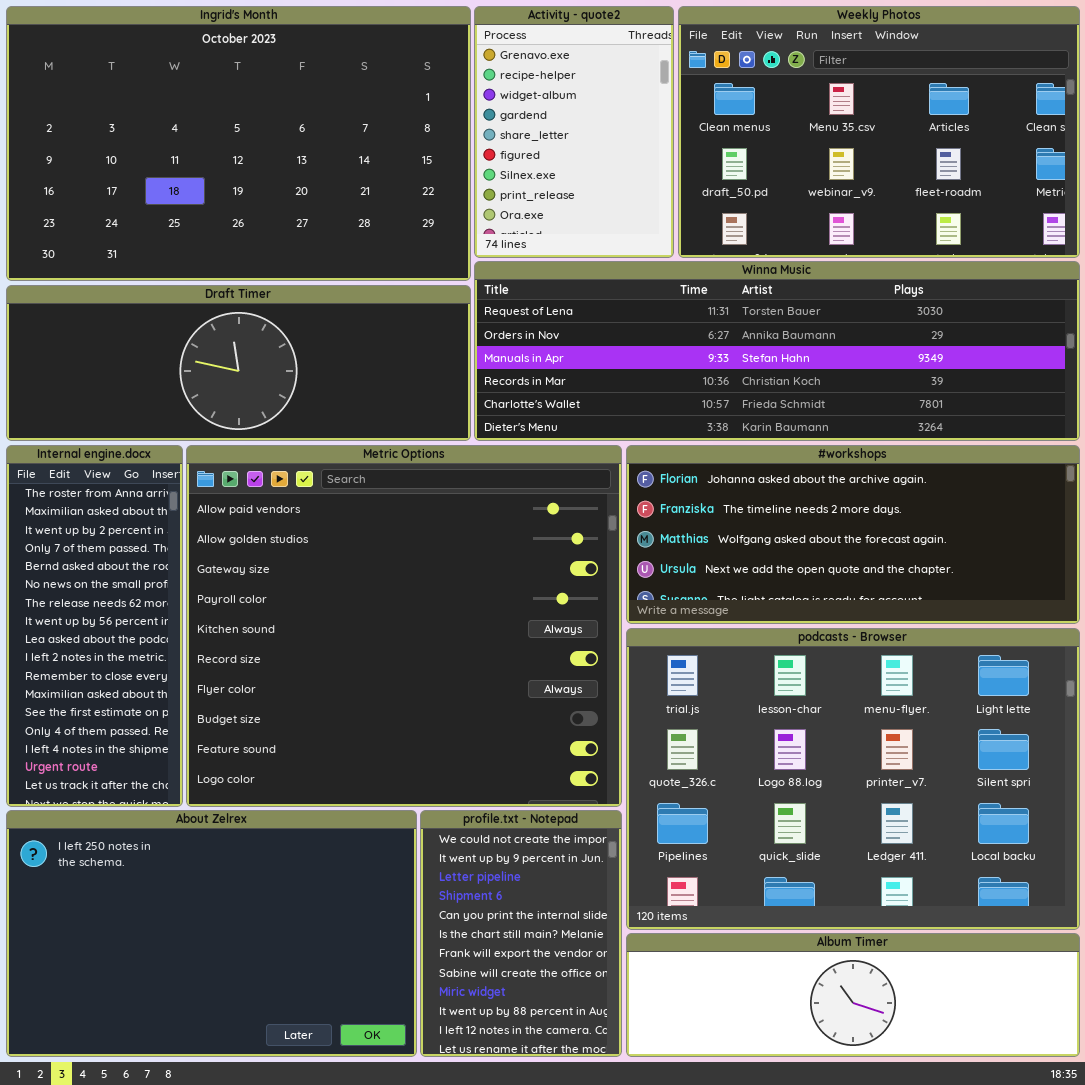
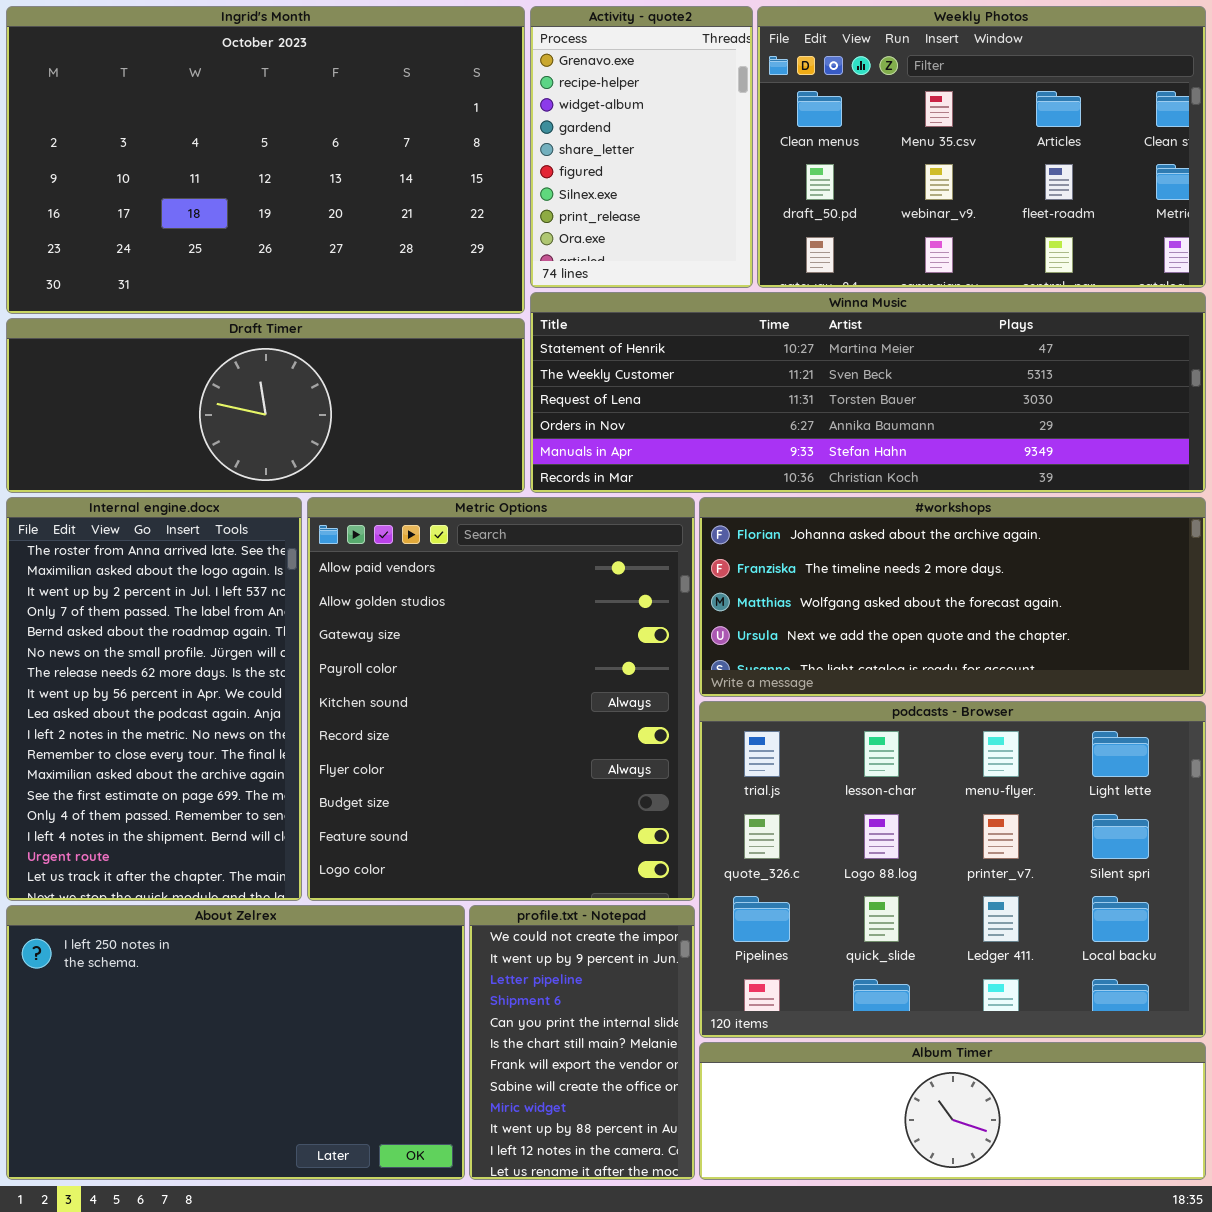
Winna Music: [474,261,1080,441] -> [530,292,1206,493], scrolled up 2 rows
Internal engine.docx: [6,445,183,807] -> [6,497,302,901], resized
Metric Options: [186,445,622,807] -> [307,497,695,901], resized

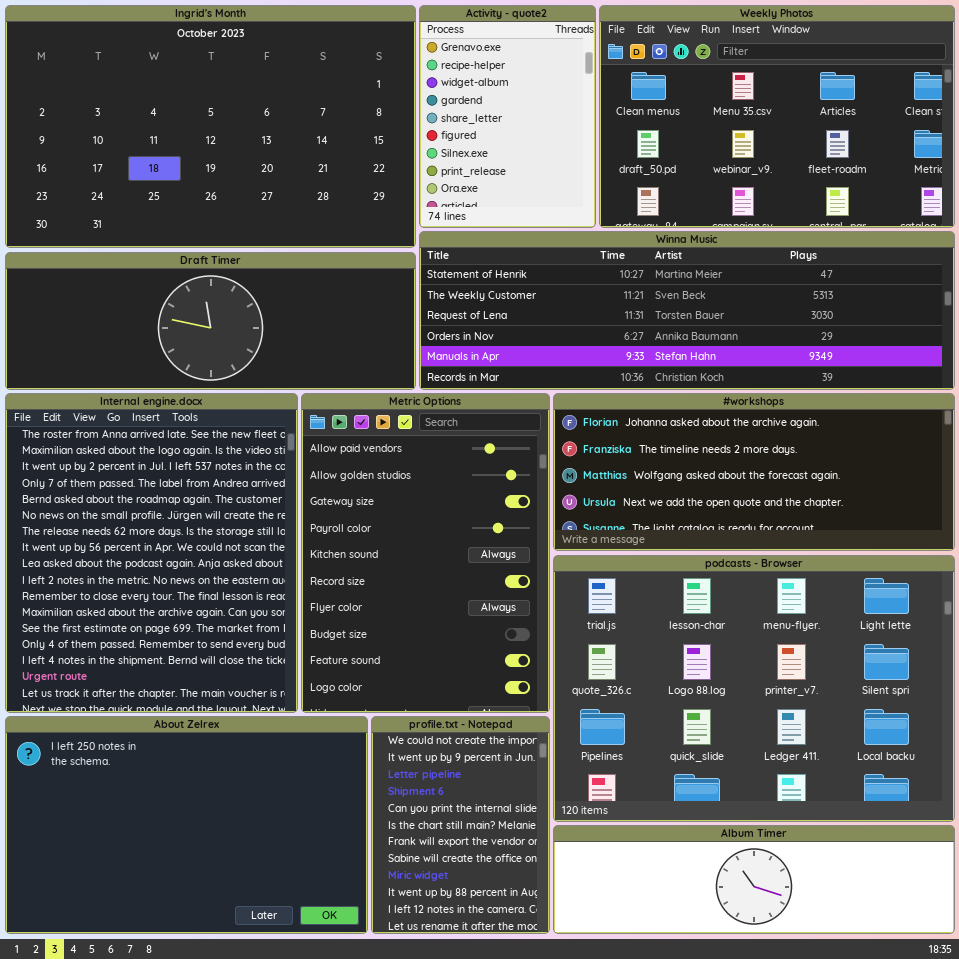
Internal engine.docx: [6,497,302,901] -> [5,393,298,713], resized
Metric Options: [307,497,695,901] -> [301,393,550,713], resized

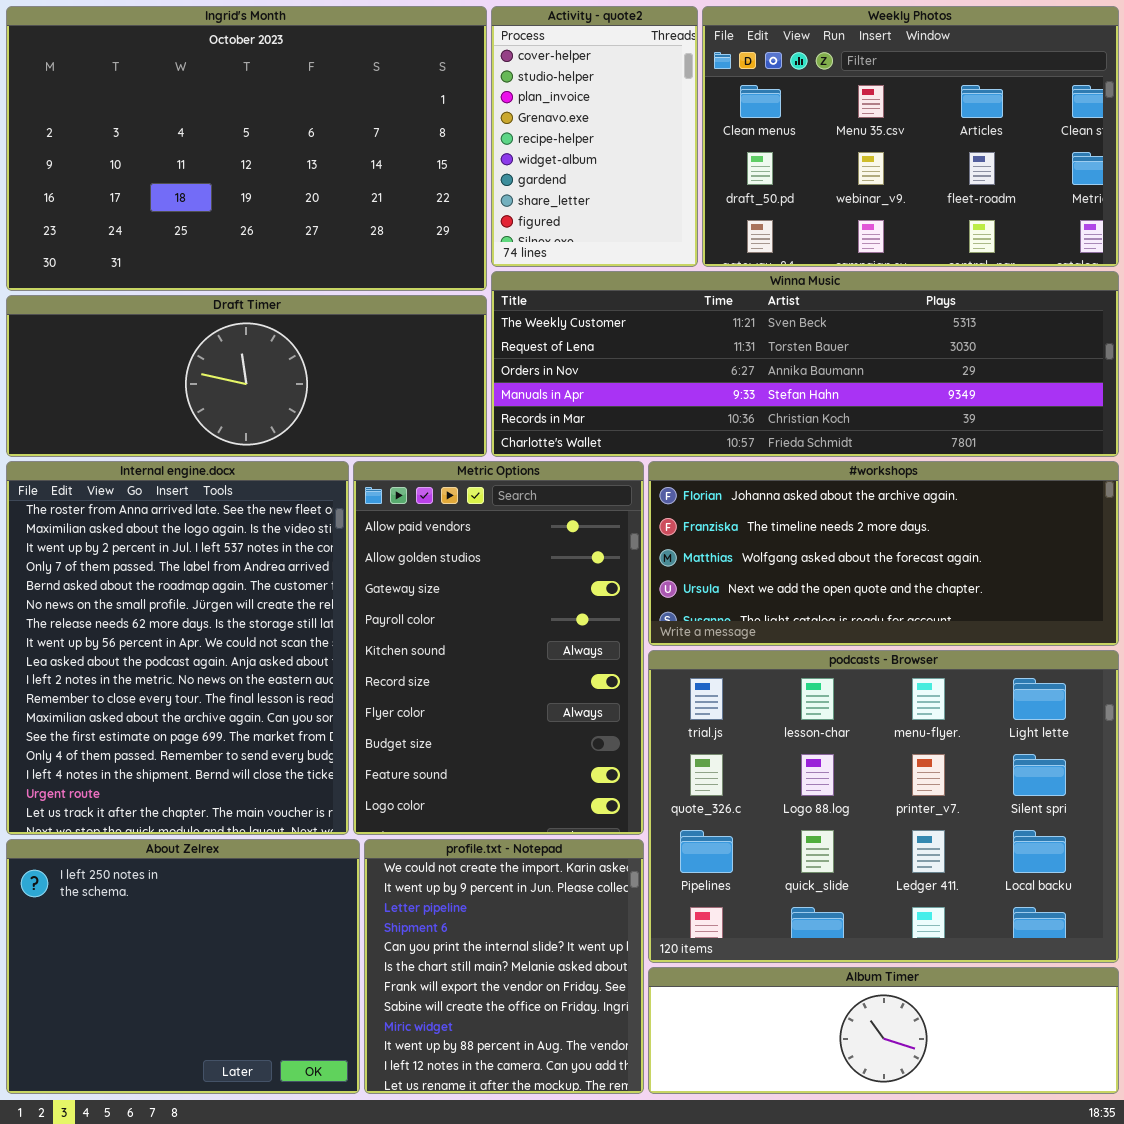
Activity - quote2: [419,5,596,228] -> [491,6,698,267], scrolled up 3 rows
Winna Music: [419,231,955,390] -> [491,271,1119,457], scrolled down 1 row
About Zelrex: [5,716,368,934] -> [6,839,360,1094], resized
profile.txt - Notepad: [371,716,550,934] -> [364,839,644,1094], resized

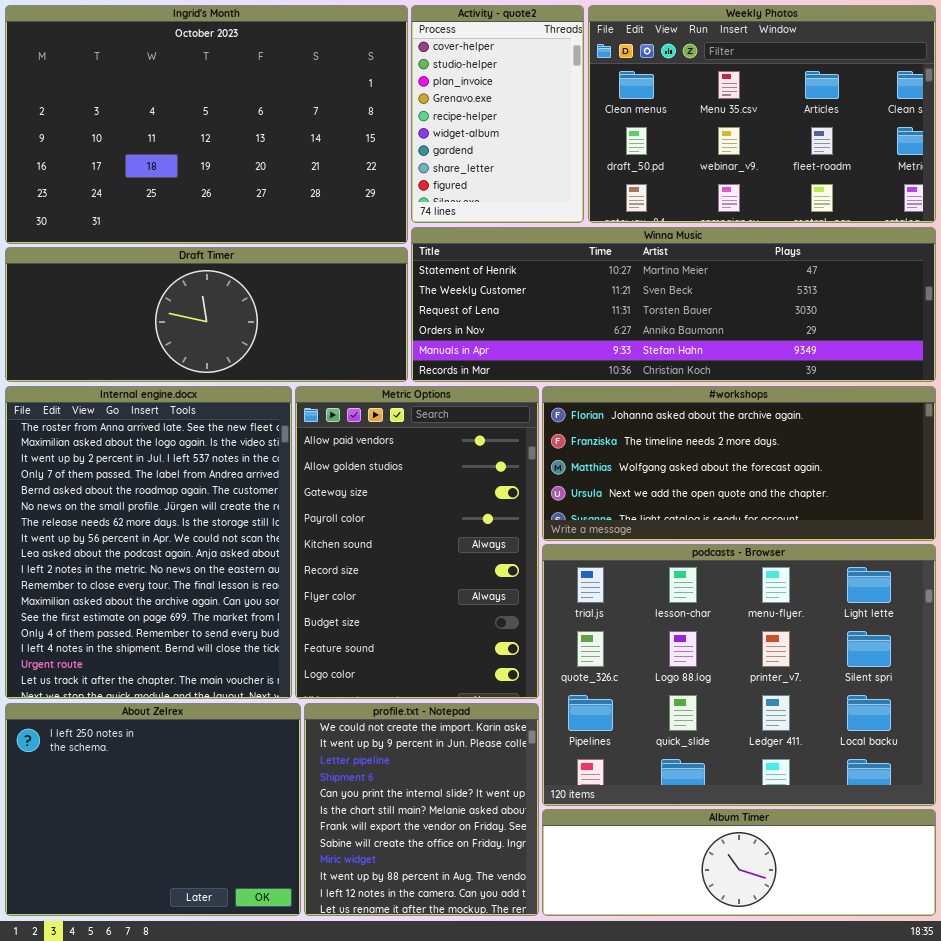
Winna Music: [491,271,1119,457] -> [411,227,936,382], scrolled up 1 row

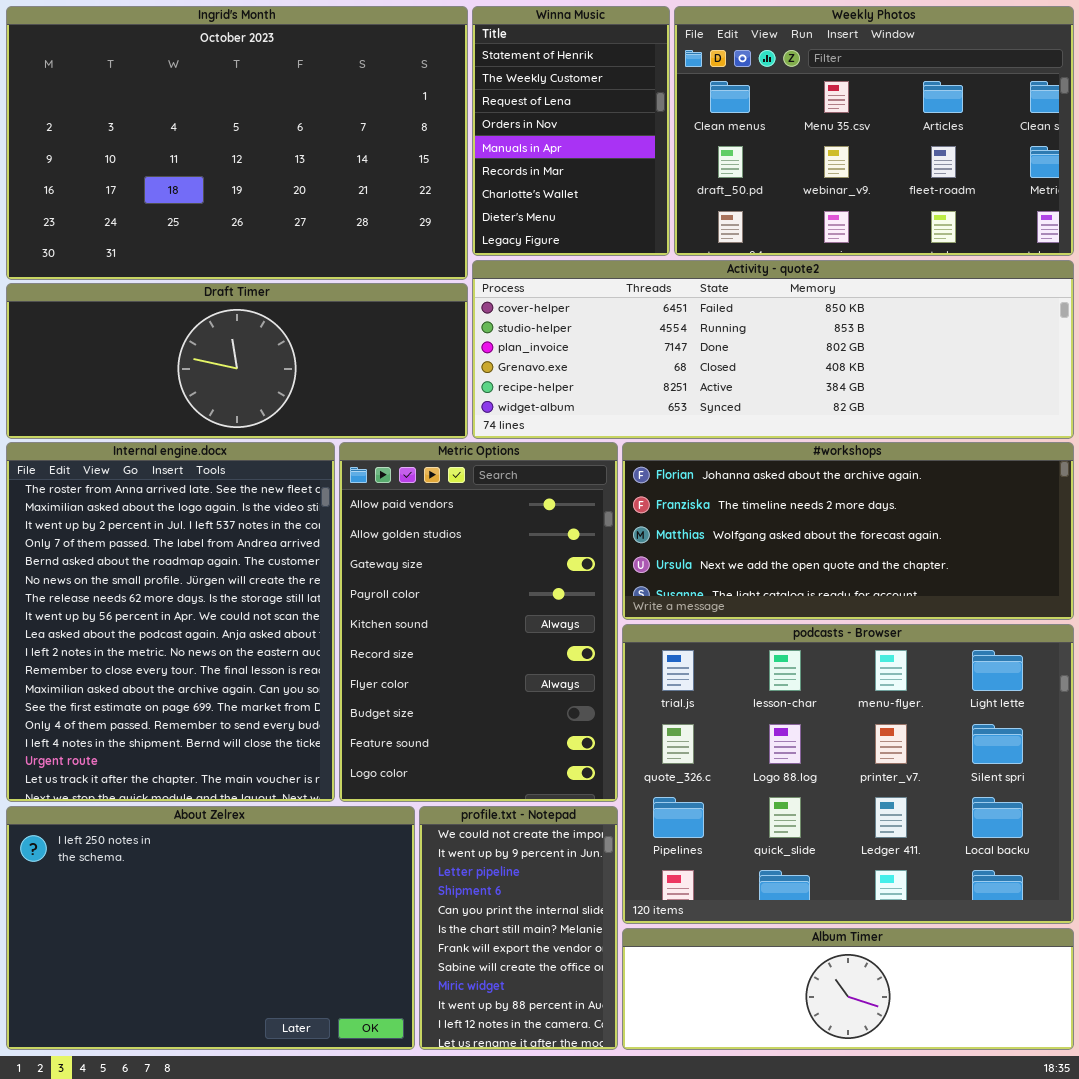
Activity - quote2: [411,5,584,223] -> [472,260,1074,439], moved, resized
Winna Music: [411,227,936,382] -> [472,6,670,256], moved, resized
About Zelrex: [5,703,301,916] -> [6,806,415,1050], resized
profile.txt - Notepad: [304,703,539,916] -> [419,806,618,1050], resized

